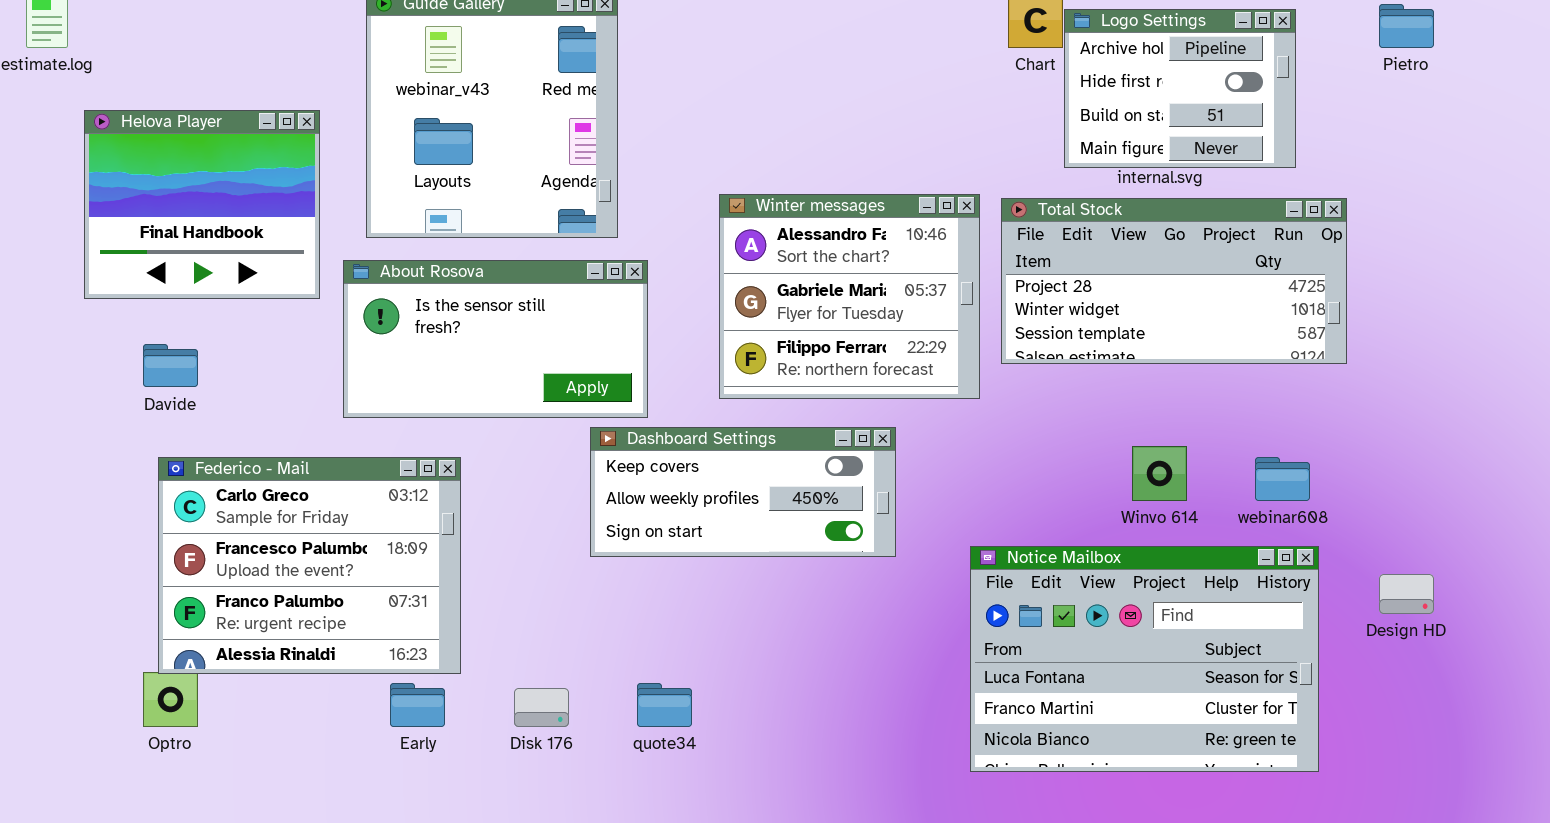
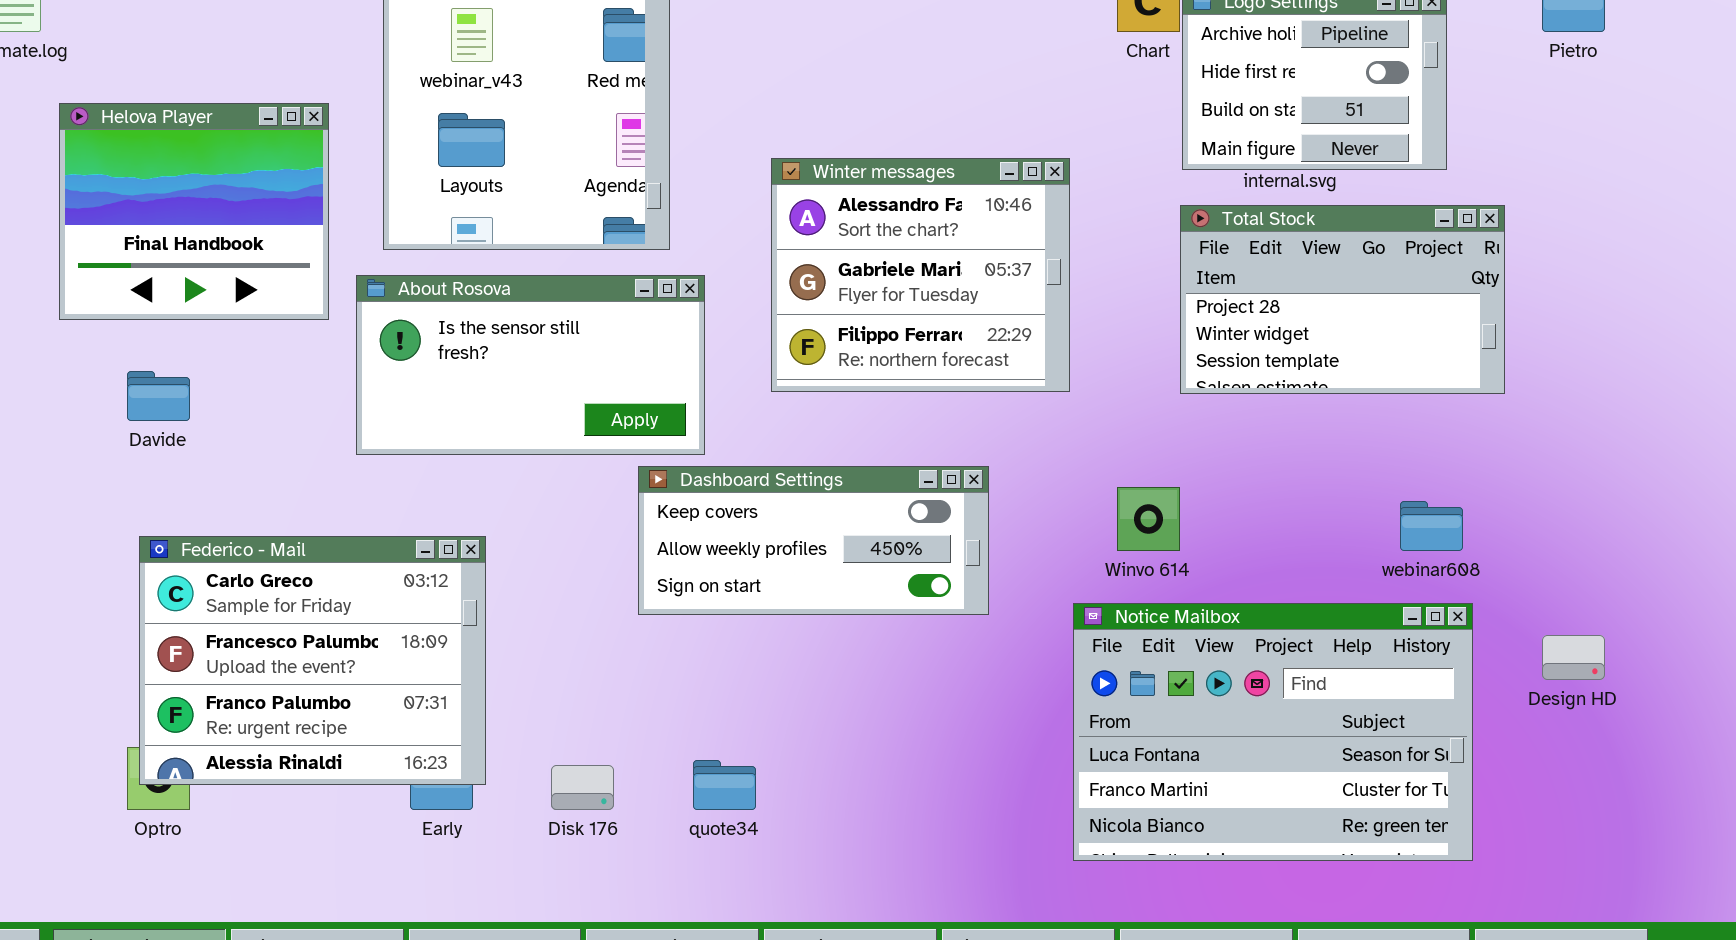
Winter messages: [719,194,980,399] -> [771,158,1070,392], moved
Total Stock: [1001,198,1347,364] -> [1180,205,1505,394], resized
Winvo 614: [1132,446,1187,501] -> [1117,487,1180,551], moved
Federico - Mail: [158,457,461,674] -> [139,536,486,785], moved

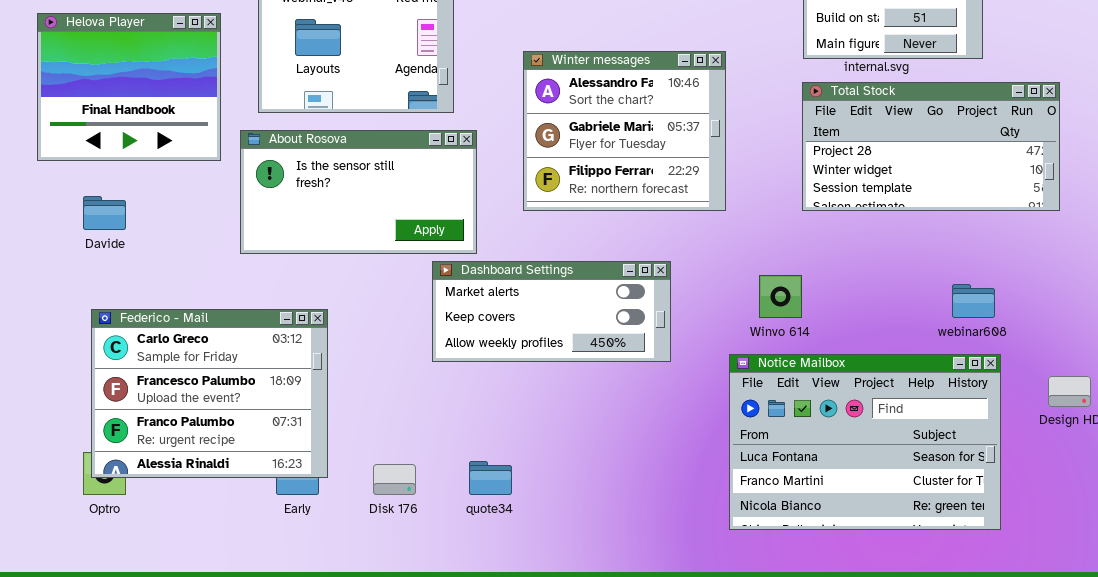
Total Stock: [1180,205,1505,394] -> [802,82,1060,211], resized
Dashboard Settings: [638,466,989,615] -> [432,261,671,362], scrolled up 1 row

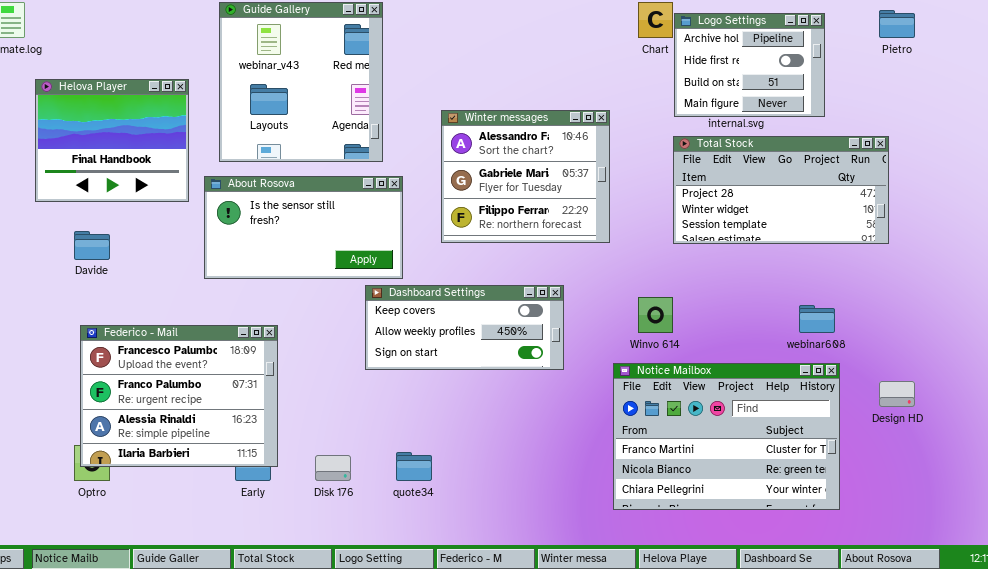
Dashboard Settings: [432,261,671,362] -> [365,285,564,370], scrolled down 1 row
Federico - Mail: [91,309,328,478] -> [80,325,278,467], scrolled down 1 row
Notice Mailbox: [729,354,1001,530] -> [613,363,840,510], scrolled down 1 row

